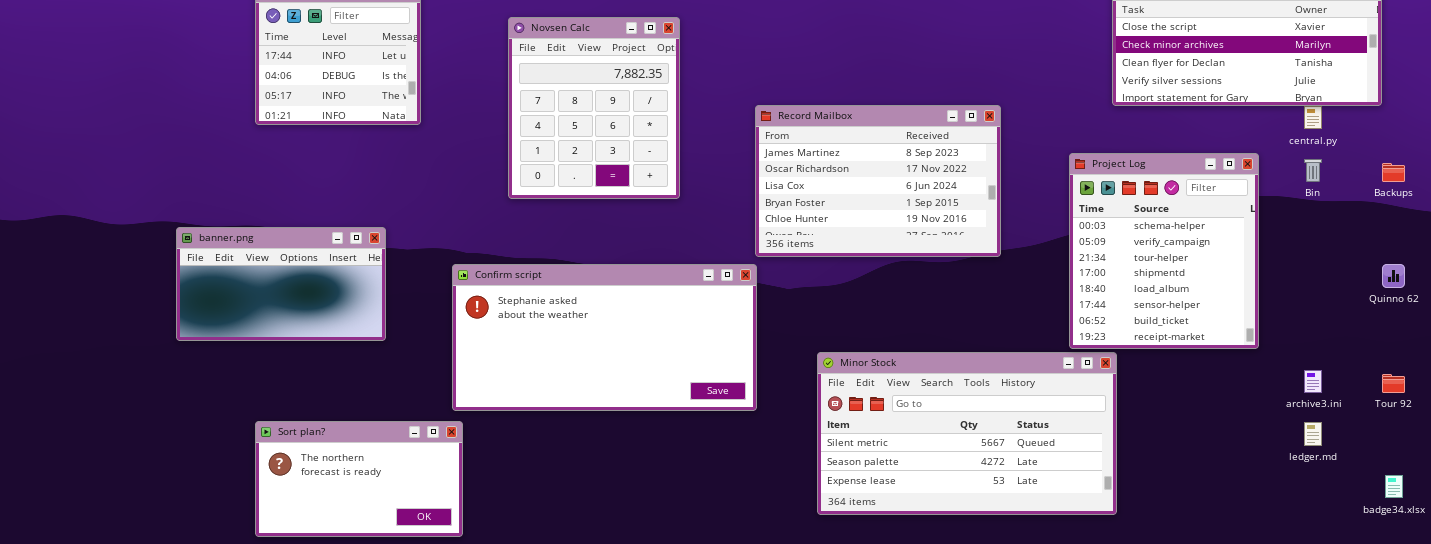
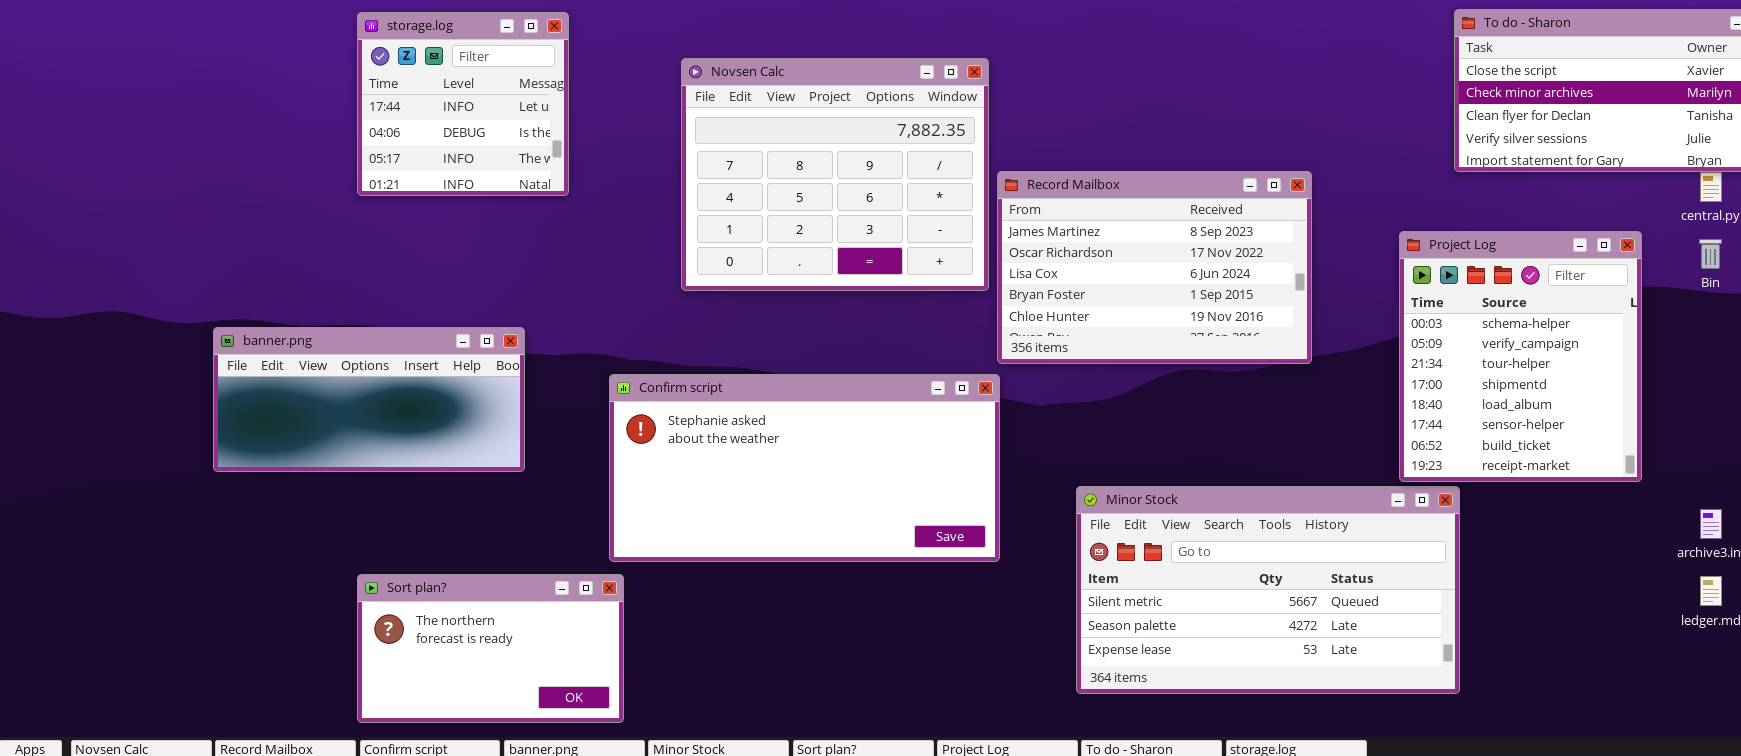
Novsen Calc: [508,17,680,199] -> [681,58,989,291], resized
banner.png: [176,227,386,341] -> [213,327,525,472], resized

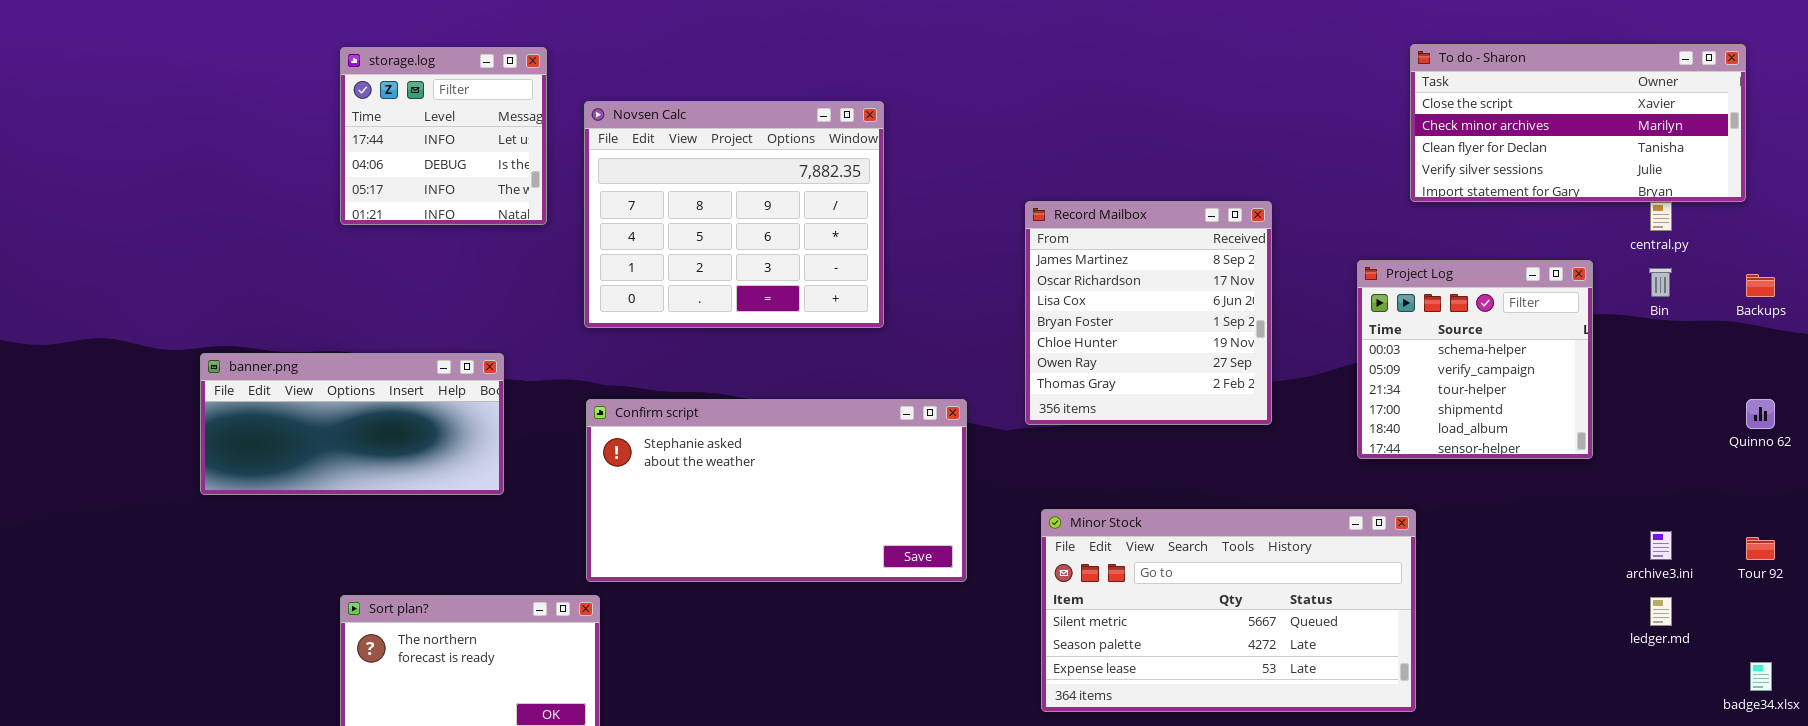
Novsen Calc: [681,58,989,291] -> [584,101,884,328], moved
Record Mailbox: [997,171,1312,364] -> [1025,201,1272,425], resized
Project Log: [1399,231,1642,482] -> [1357,260,1593,459], resized

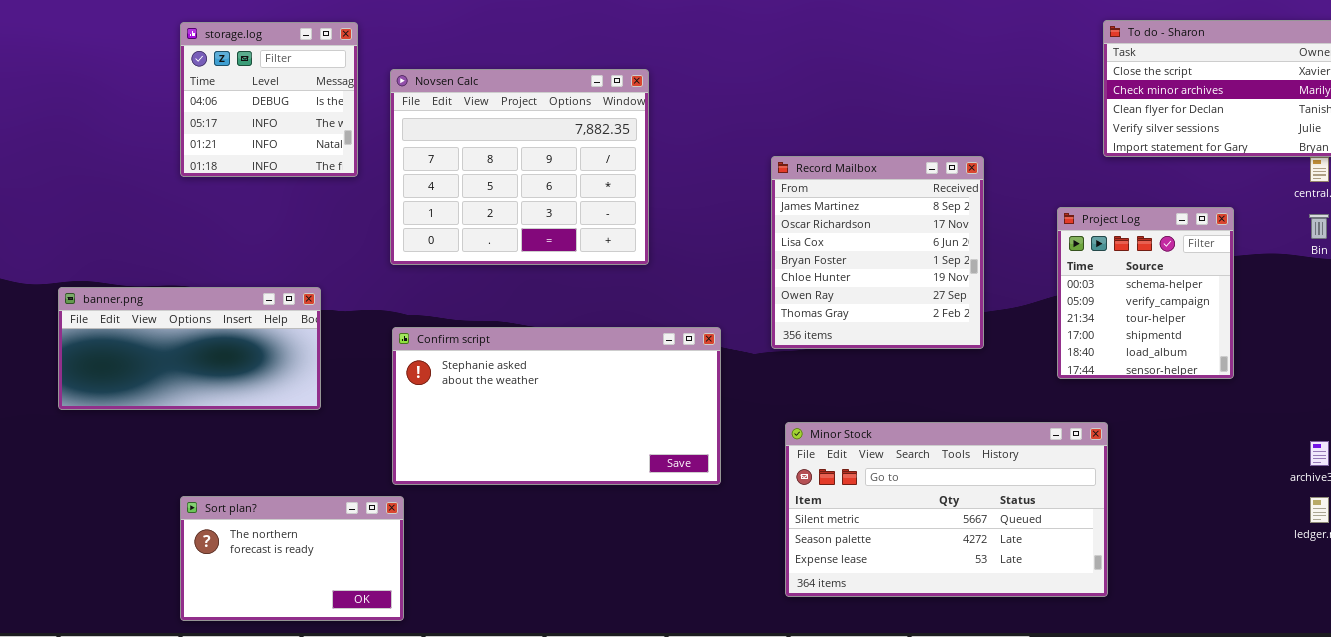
storage.log: [340,47,547,225] -> [180,22,358,177], scrolled down 1 row
Project Log: [1357,260,1593,459] -> [1057,207,1234,379], resized

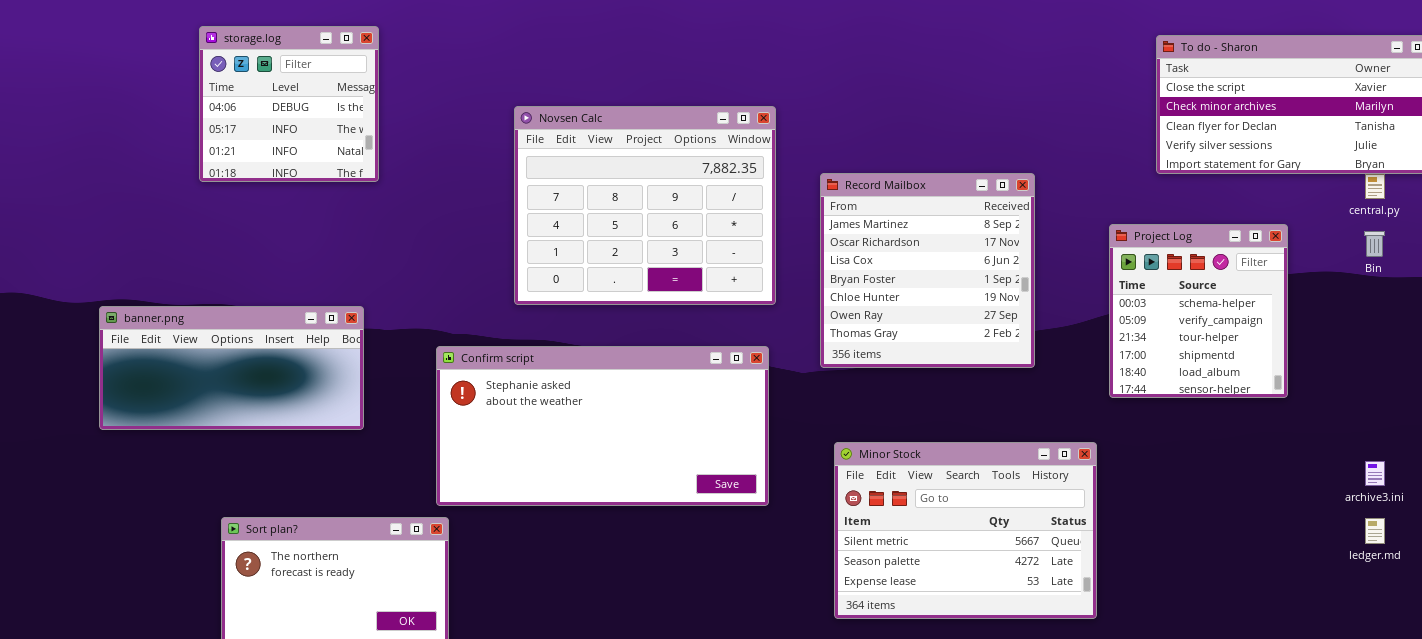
storage.log: [180,22,358,177] -> [199,26,379,182], moved
Novsen Calc: [390,69,649,265] -> [514,106,776,305], moved
Minor Stock: [785,422,1108,597] -> [834,442,1097,619], resized

